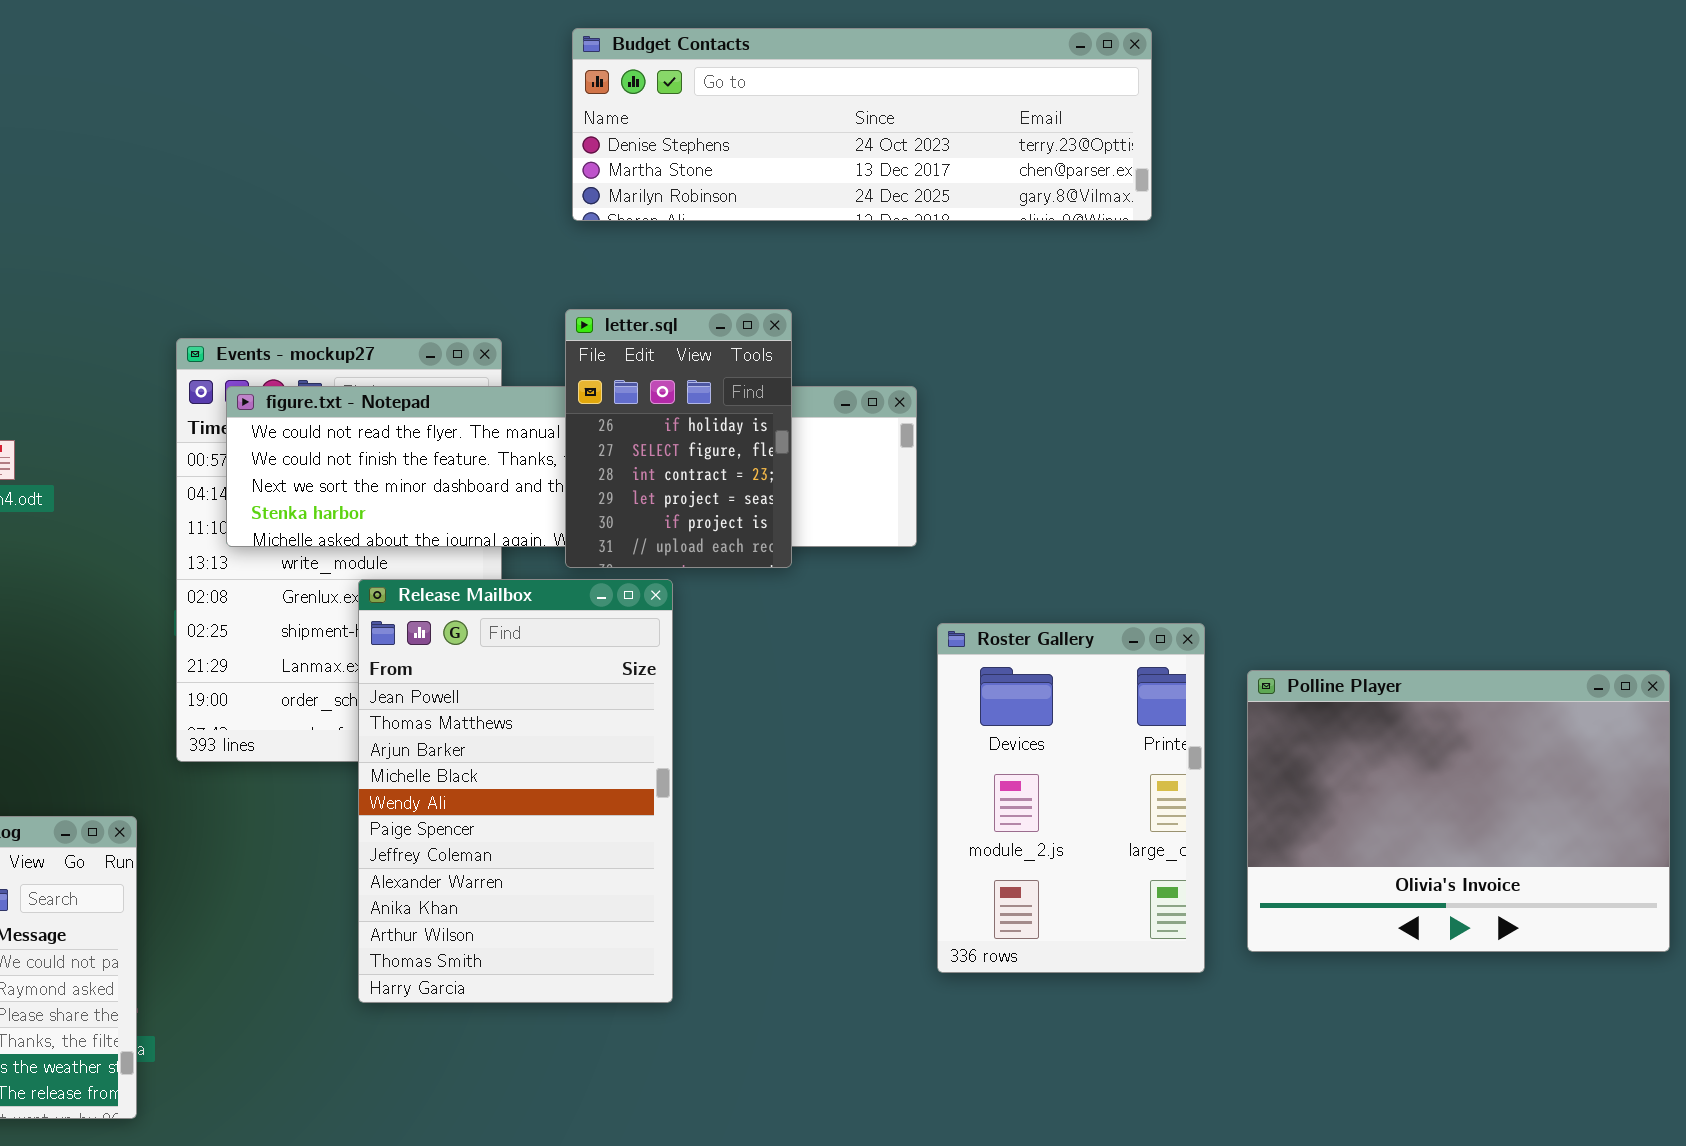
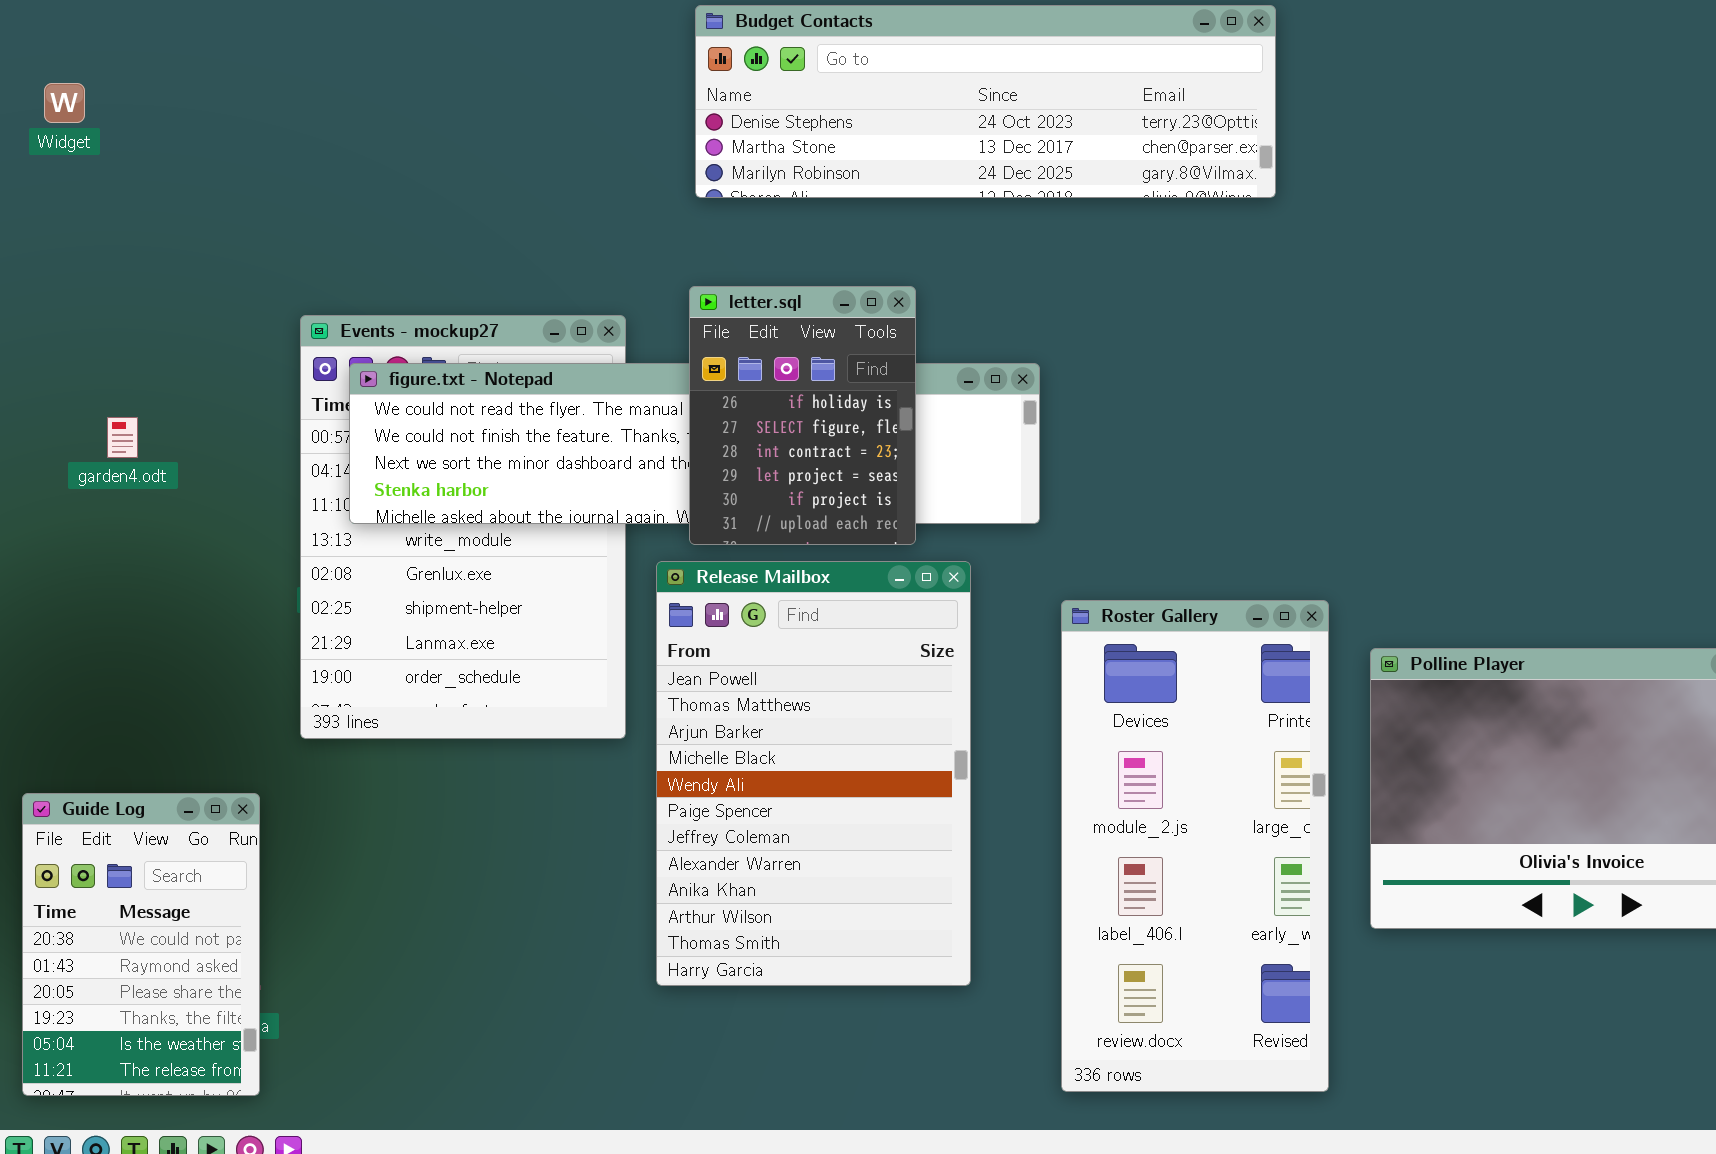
Release Mailbox: [358,579,673,1003] -> [656,561,971,986], moved
Roster Gallery: [937,623,1205,973] -> [1061,600,1329,1092], resized

